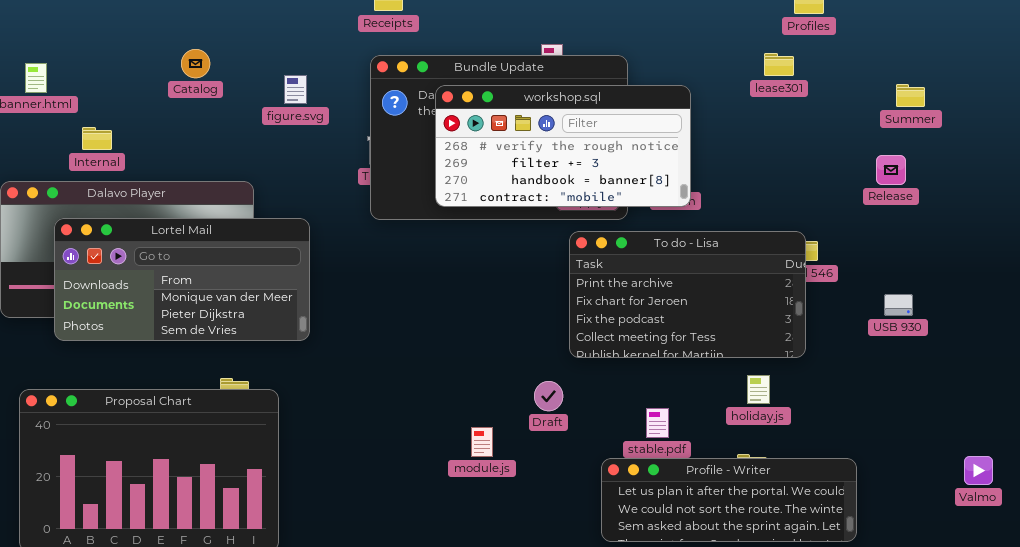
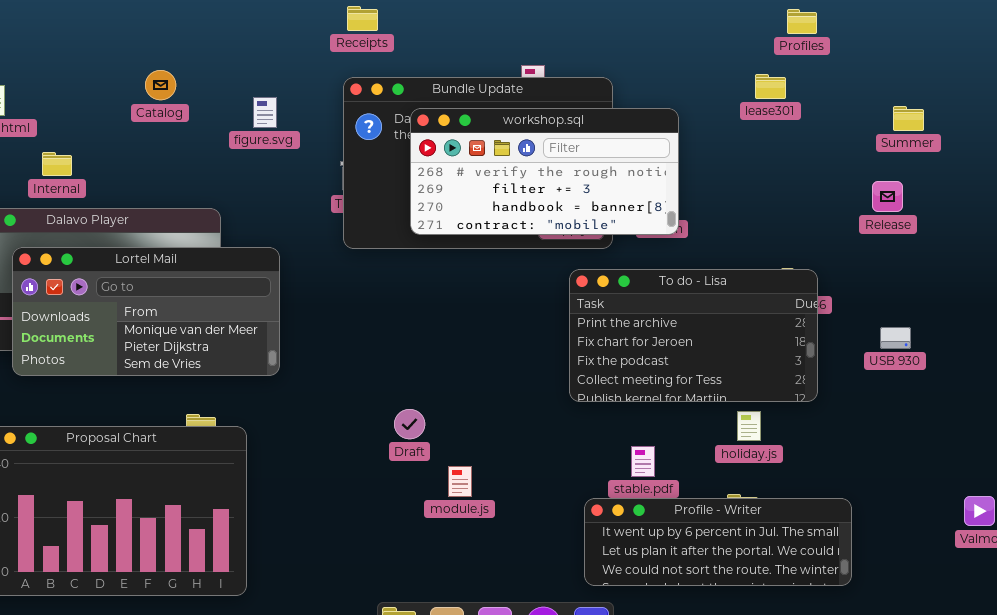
To do - Lisa: [569,231,806,358] -> [569,269,818,402], moved
Draft: [534,381,563,411] -> [394,409,425,439], moved
Profile - Writer: [601,458,857,542] -> [584,498,852,586], scrolled up 1 row

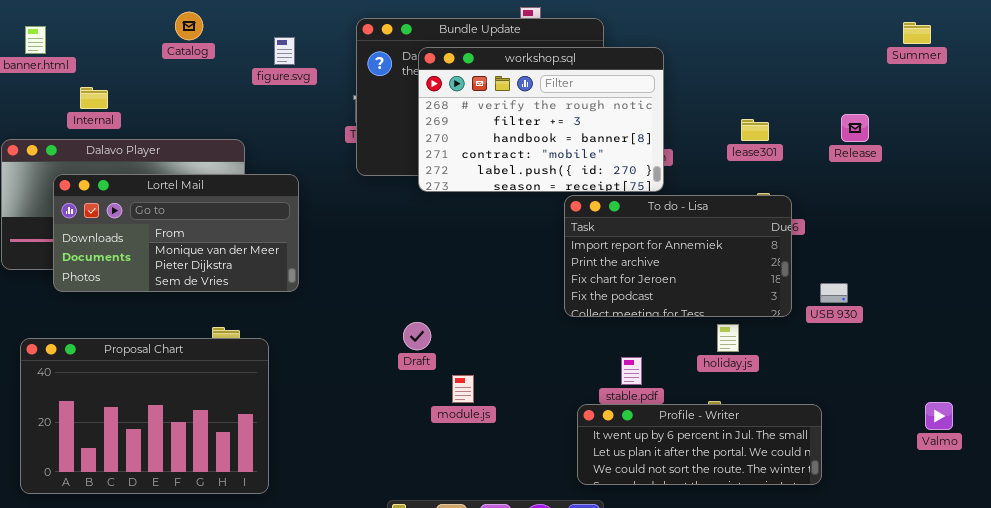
lease301: [755,74,786,99] -> [741,119,769,141], moved
Summer: [893,106,924,131] -> [903,22,931,44], moved
workshop.sql: [410,108,679,235] -> [418,47,664,192], resized
To do - Lisa: [569,269,818,402] -> [564,195,792,317], scrolled up 1 row
USB 930: [880,327,911,349] -> [820,283,848,303], moved

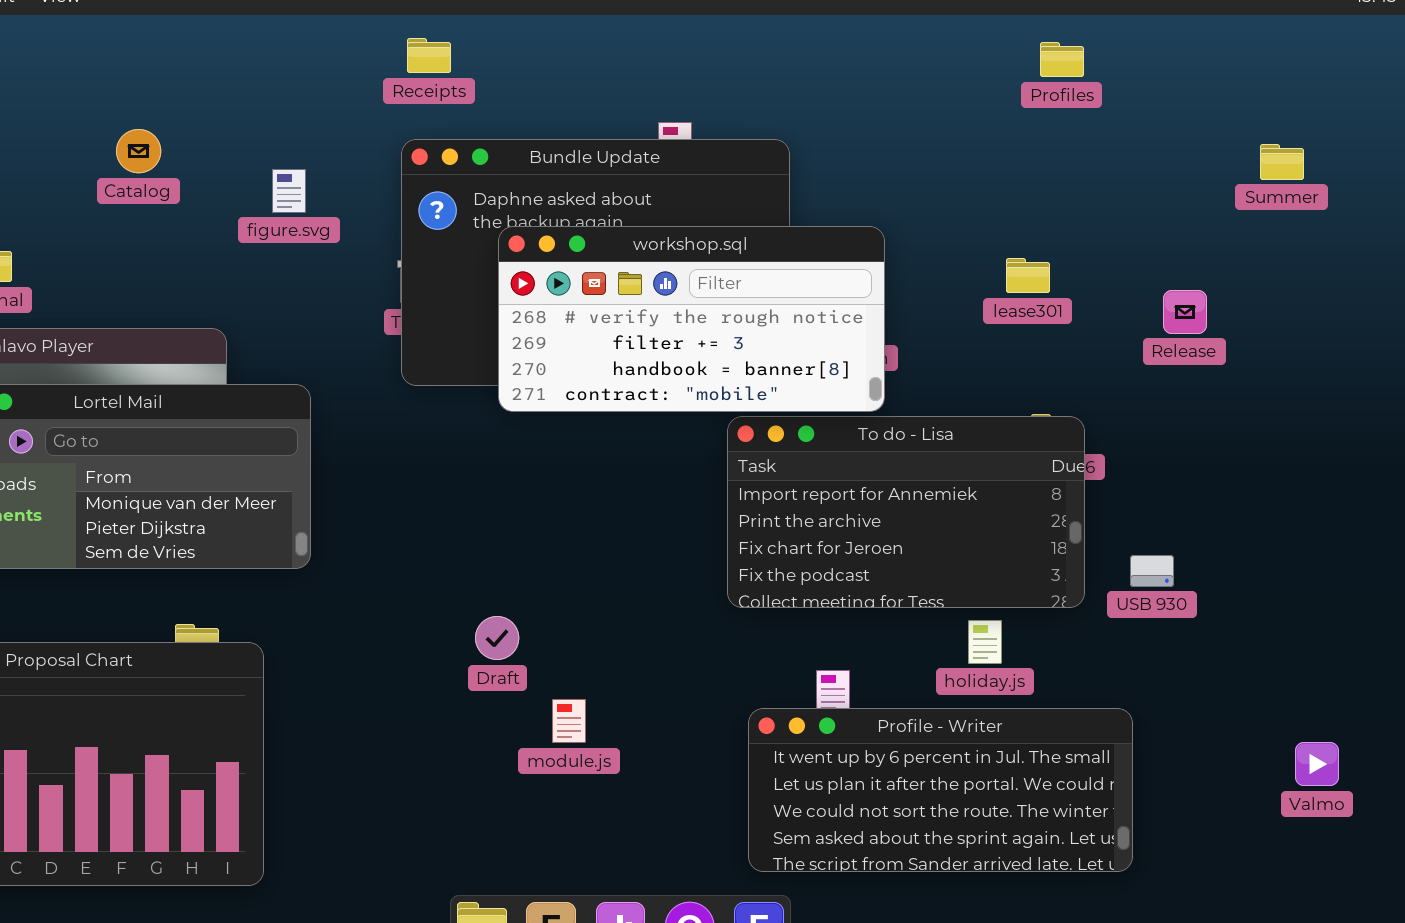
workshop.sql: [418,47,664,192] -> [498,226,885,412], resized
lease301: [741,119,769,141] -> [1006,258,1050,293], moved
Profile - Writer: [577,404,822,485] -> [748,708,1133,872], resized

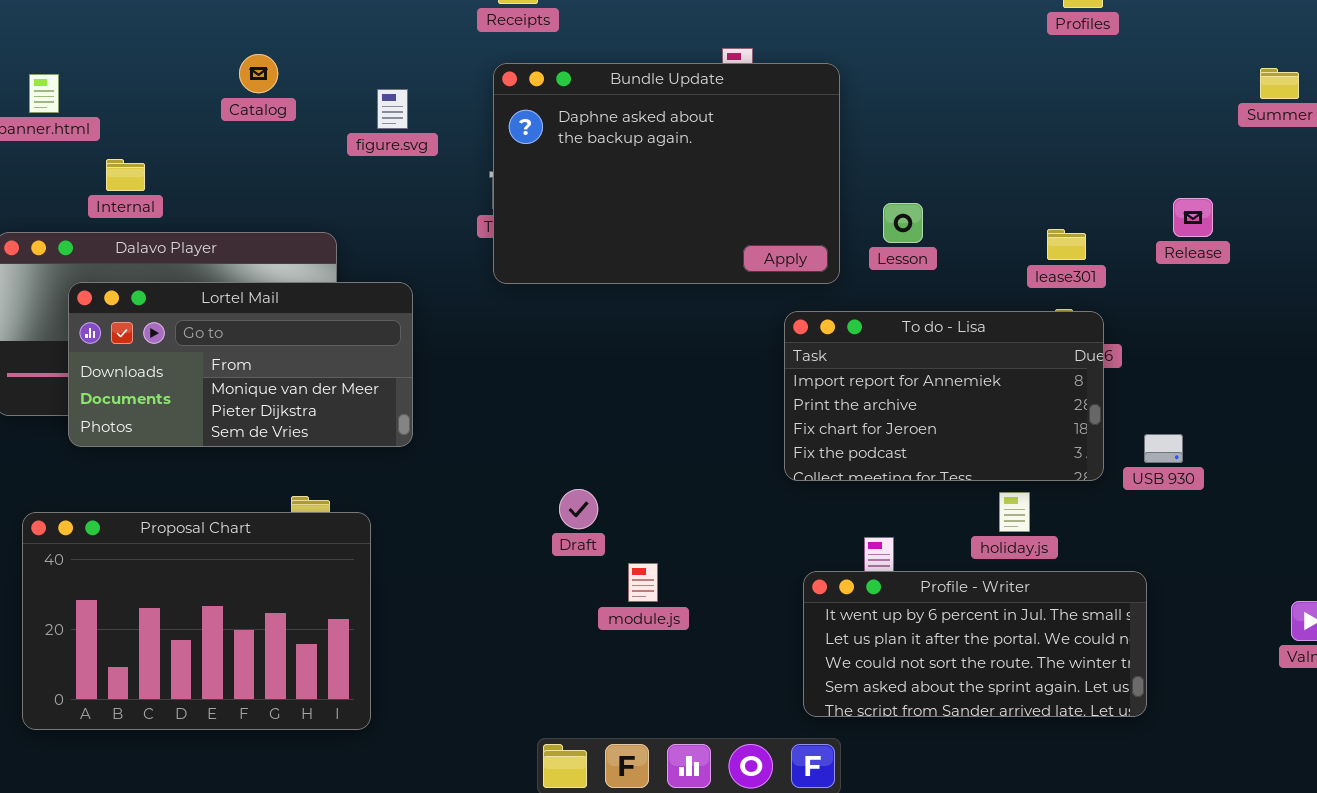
workshop.sql: [498,226,885,412] -> none, closed
lease301: [1006,258,1050,293] -> [1047,229,1086,260], moved

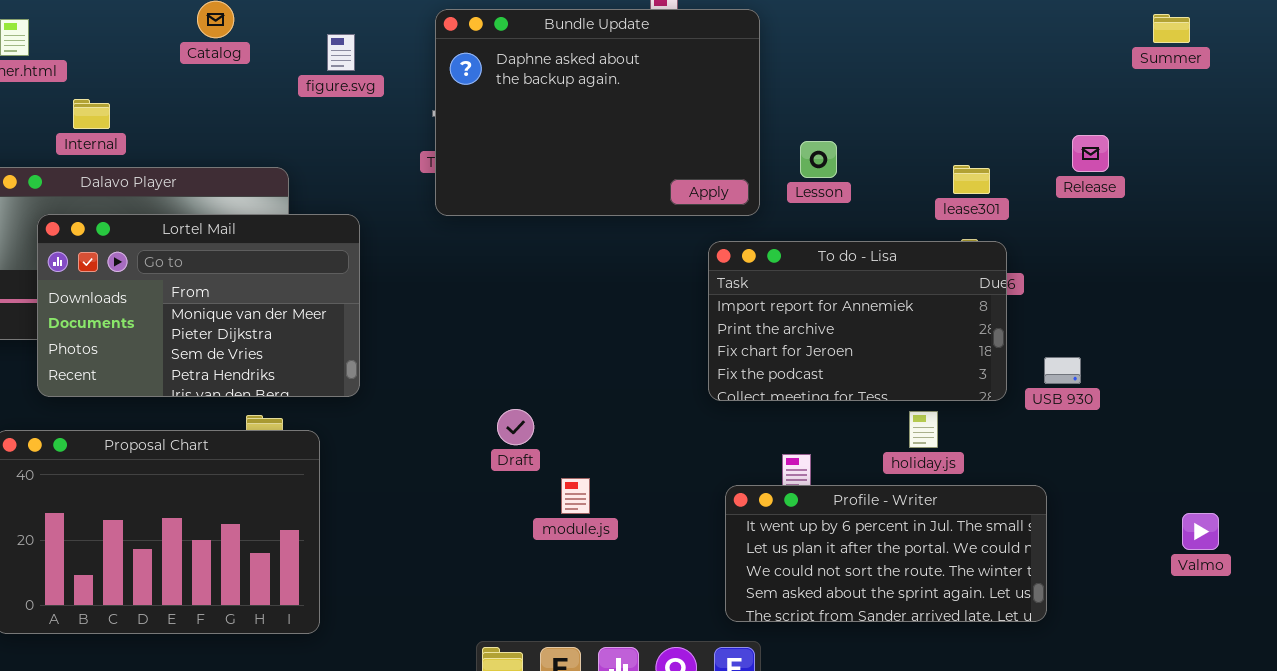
Lortel Mail: [68,282,413,447] -> [37,214,360,397], resized

